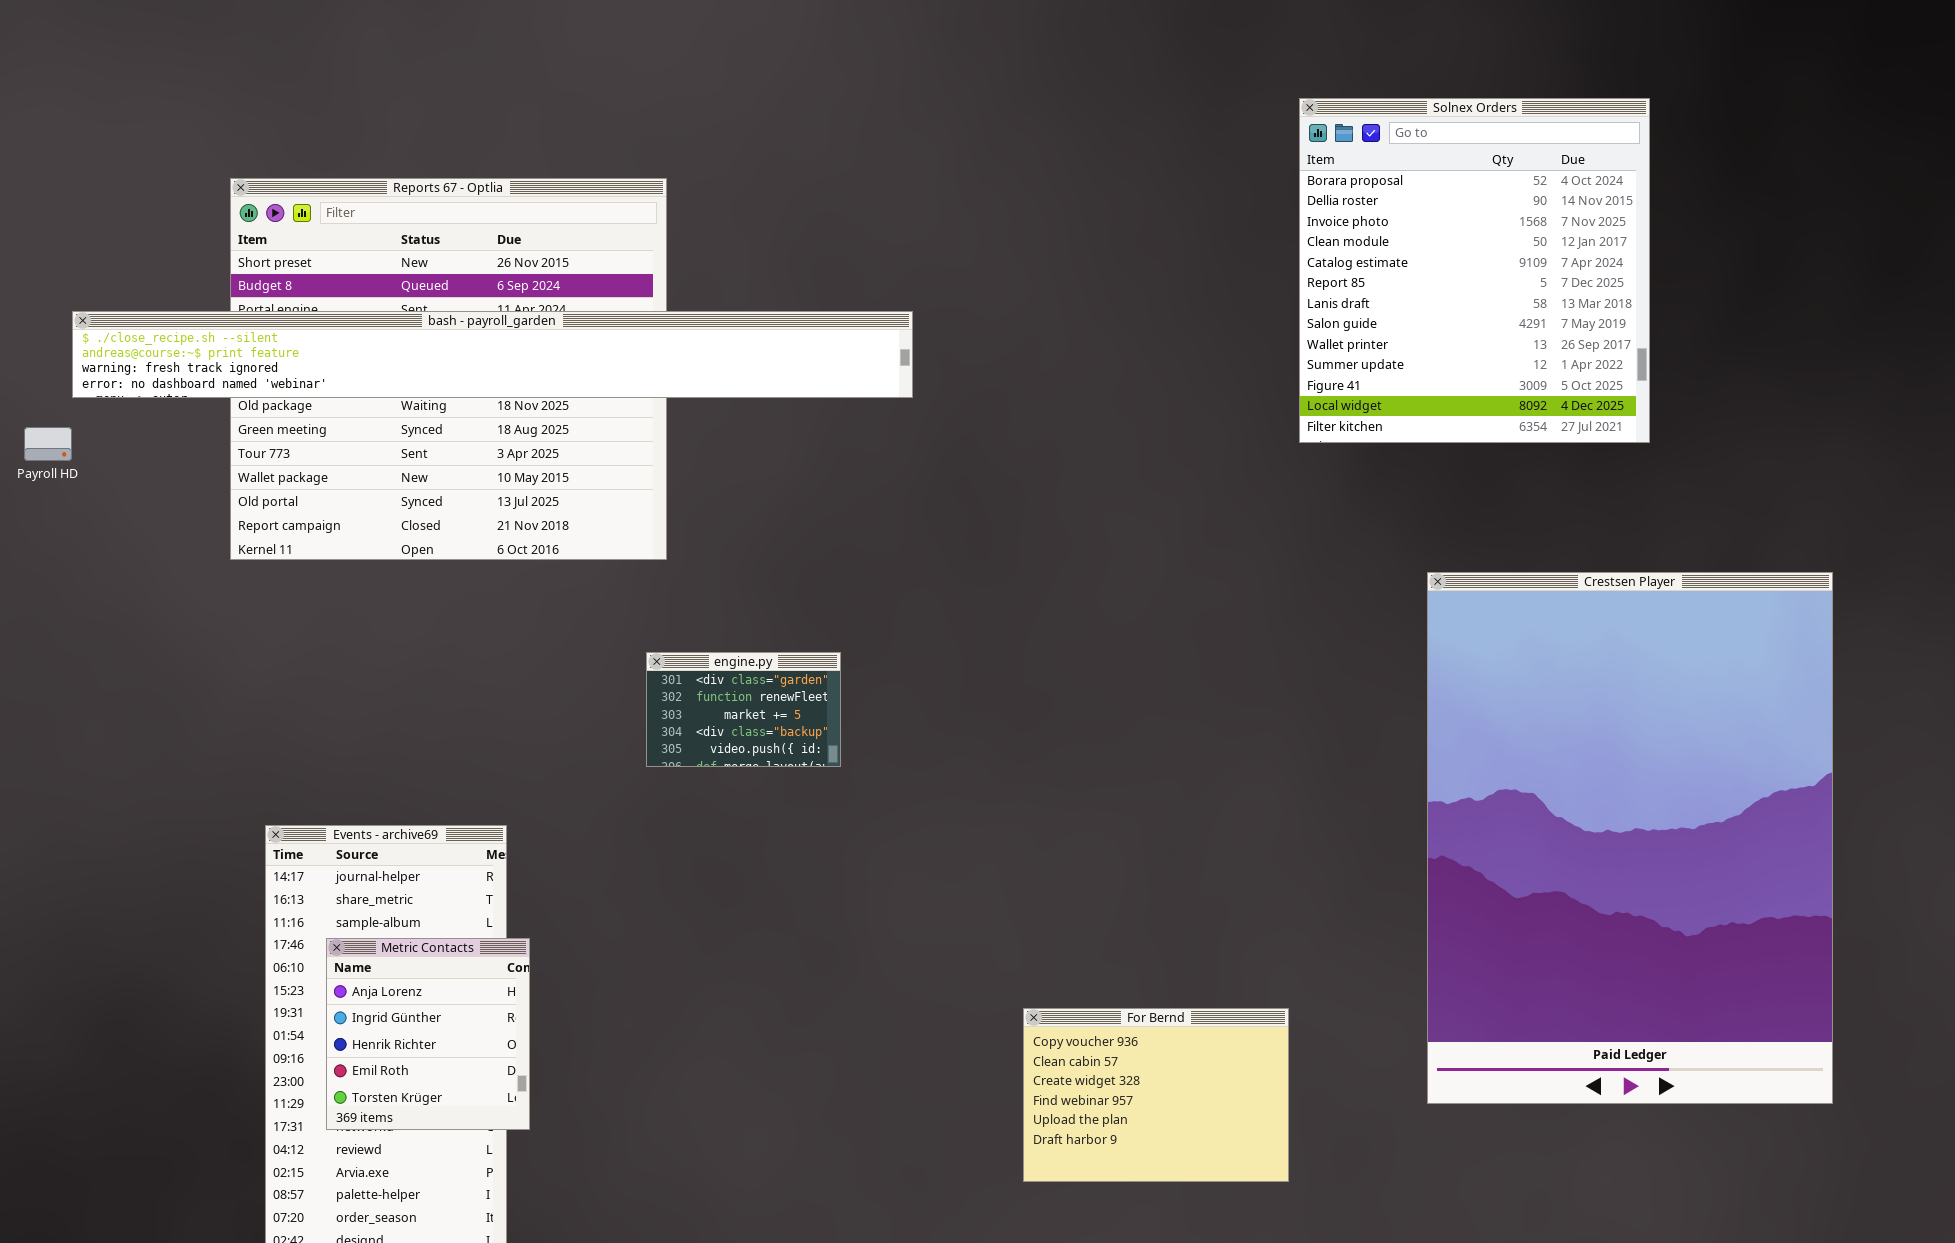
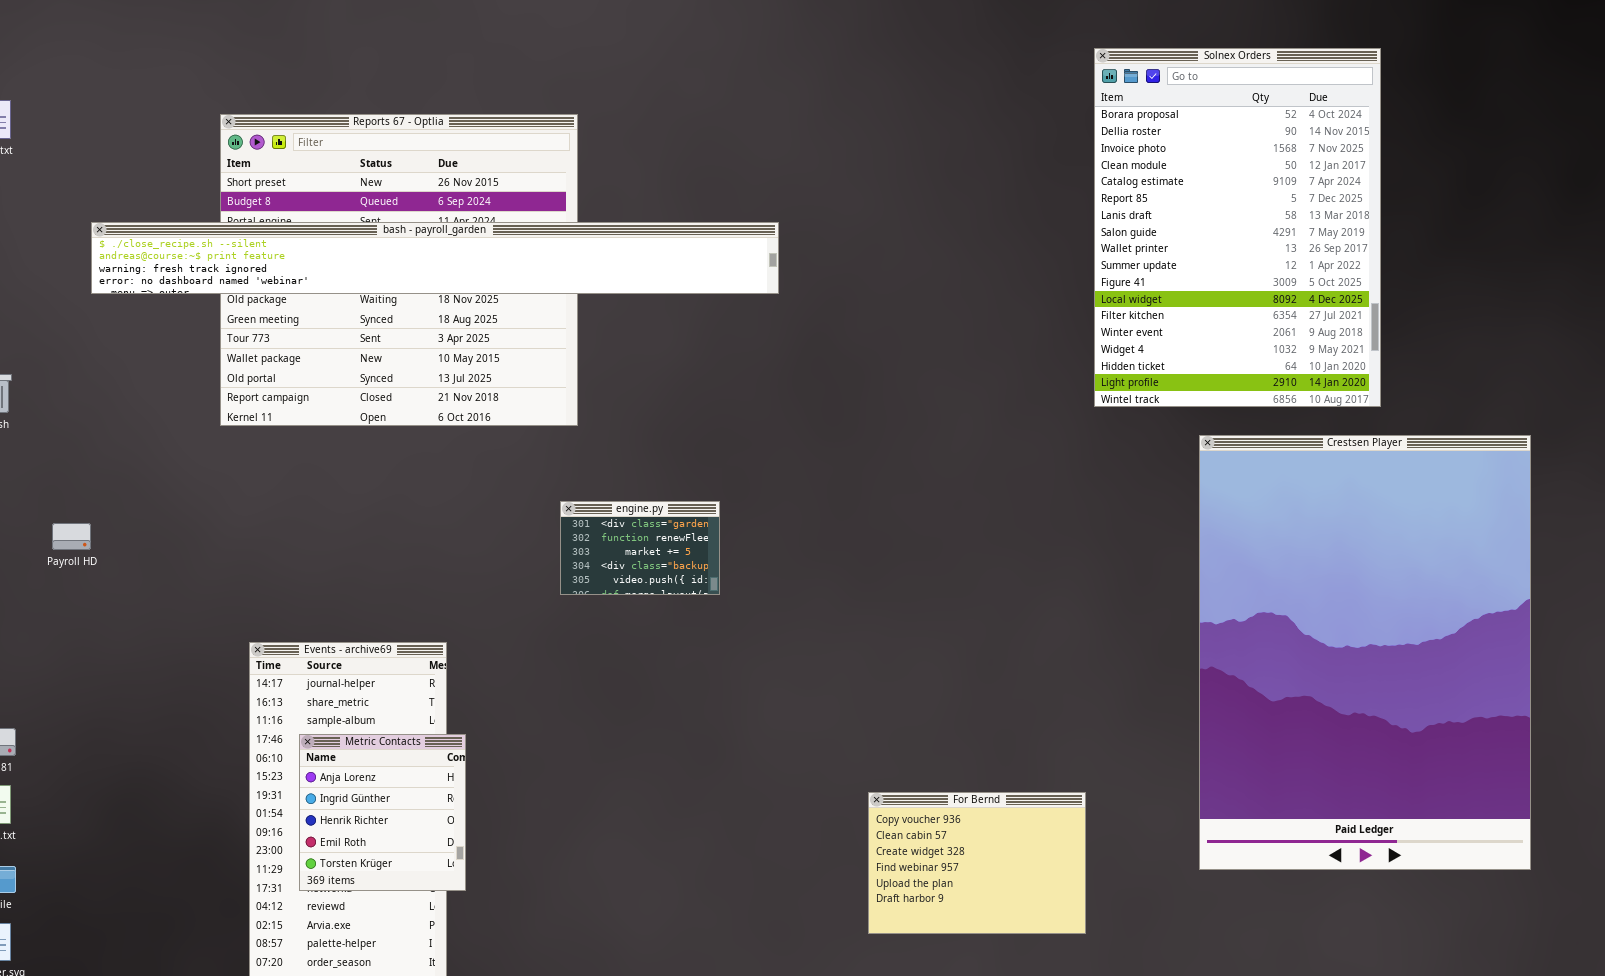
Solnex Orders: [1299,98,1650,443] -> [1094,48,1381,407], resized
Payroll HD: [24,427,72,461] -> [52,523,91,550], moved

